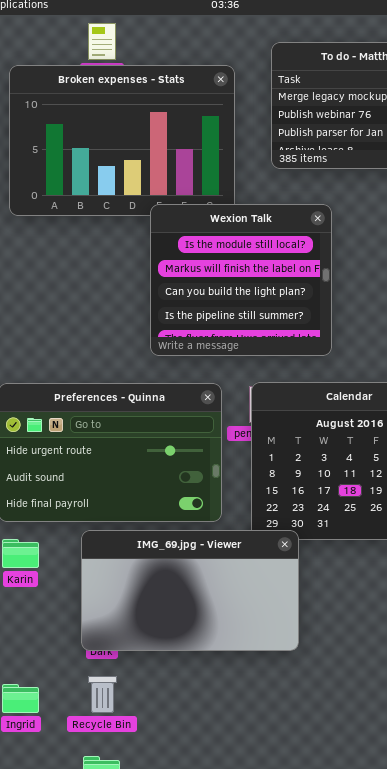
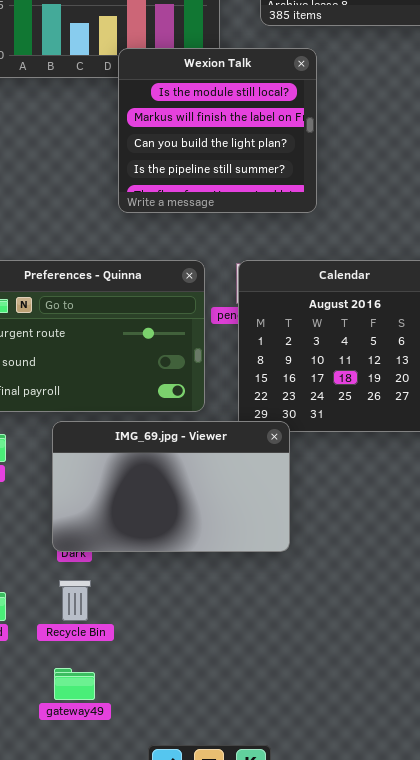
Wexion Talk: [150,204,332,356] -> [118,48,317,213], moved

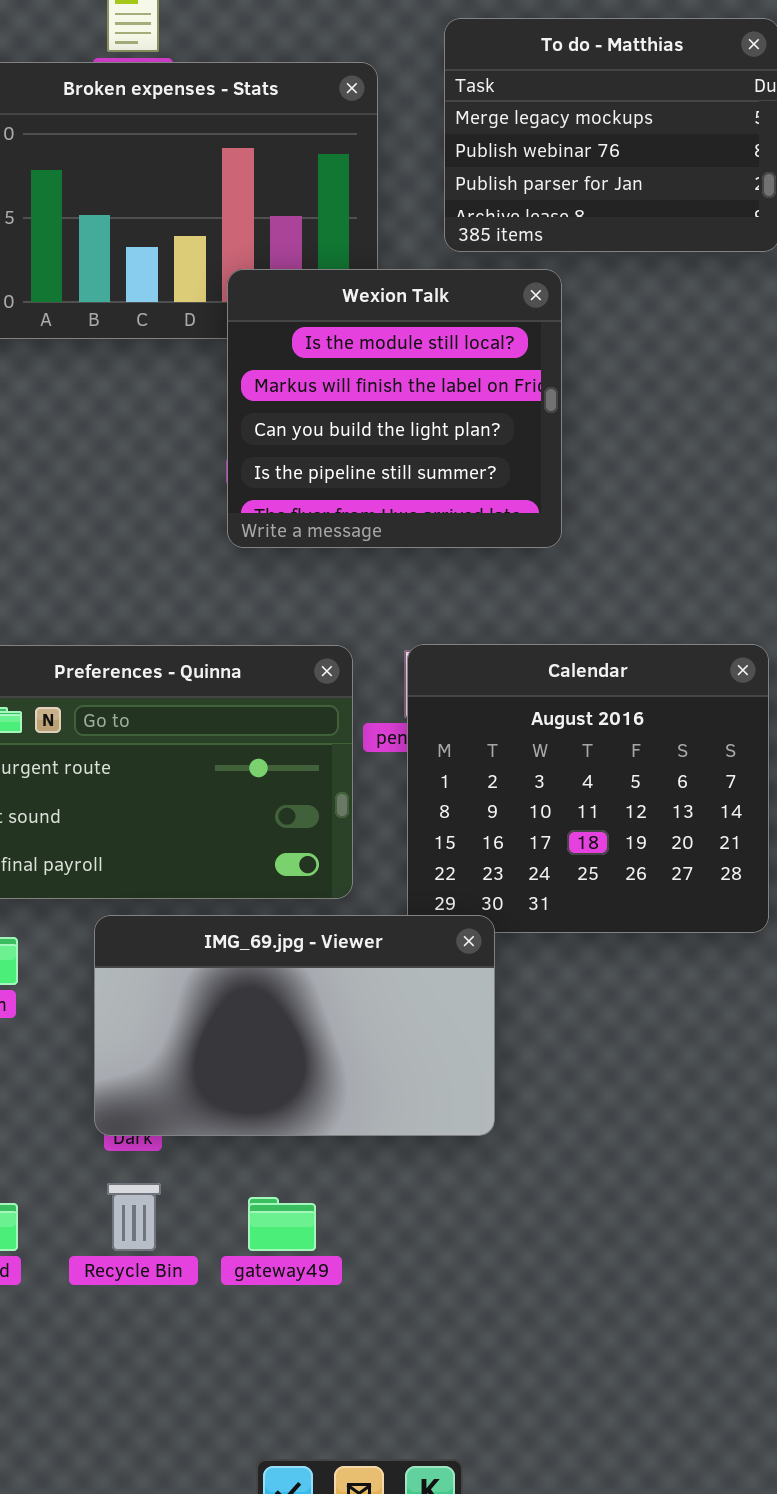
Wexion Talk: [118,48,317,213] -> [227,269,562,548], moved
gateway49: [54,668,95,700] -> [248,1197,316,1251], moved

